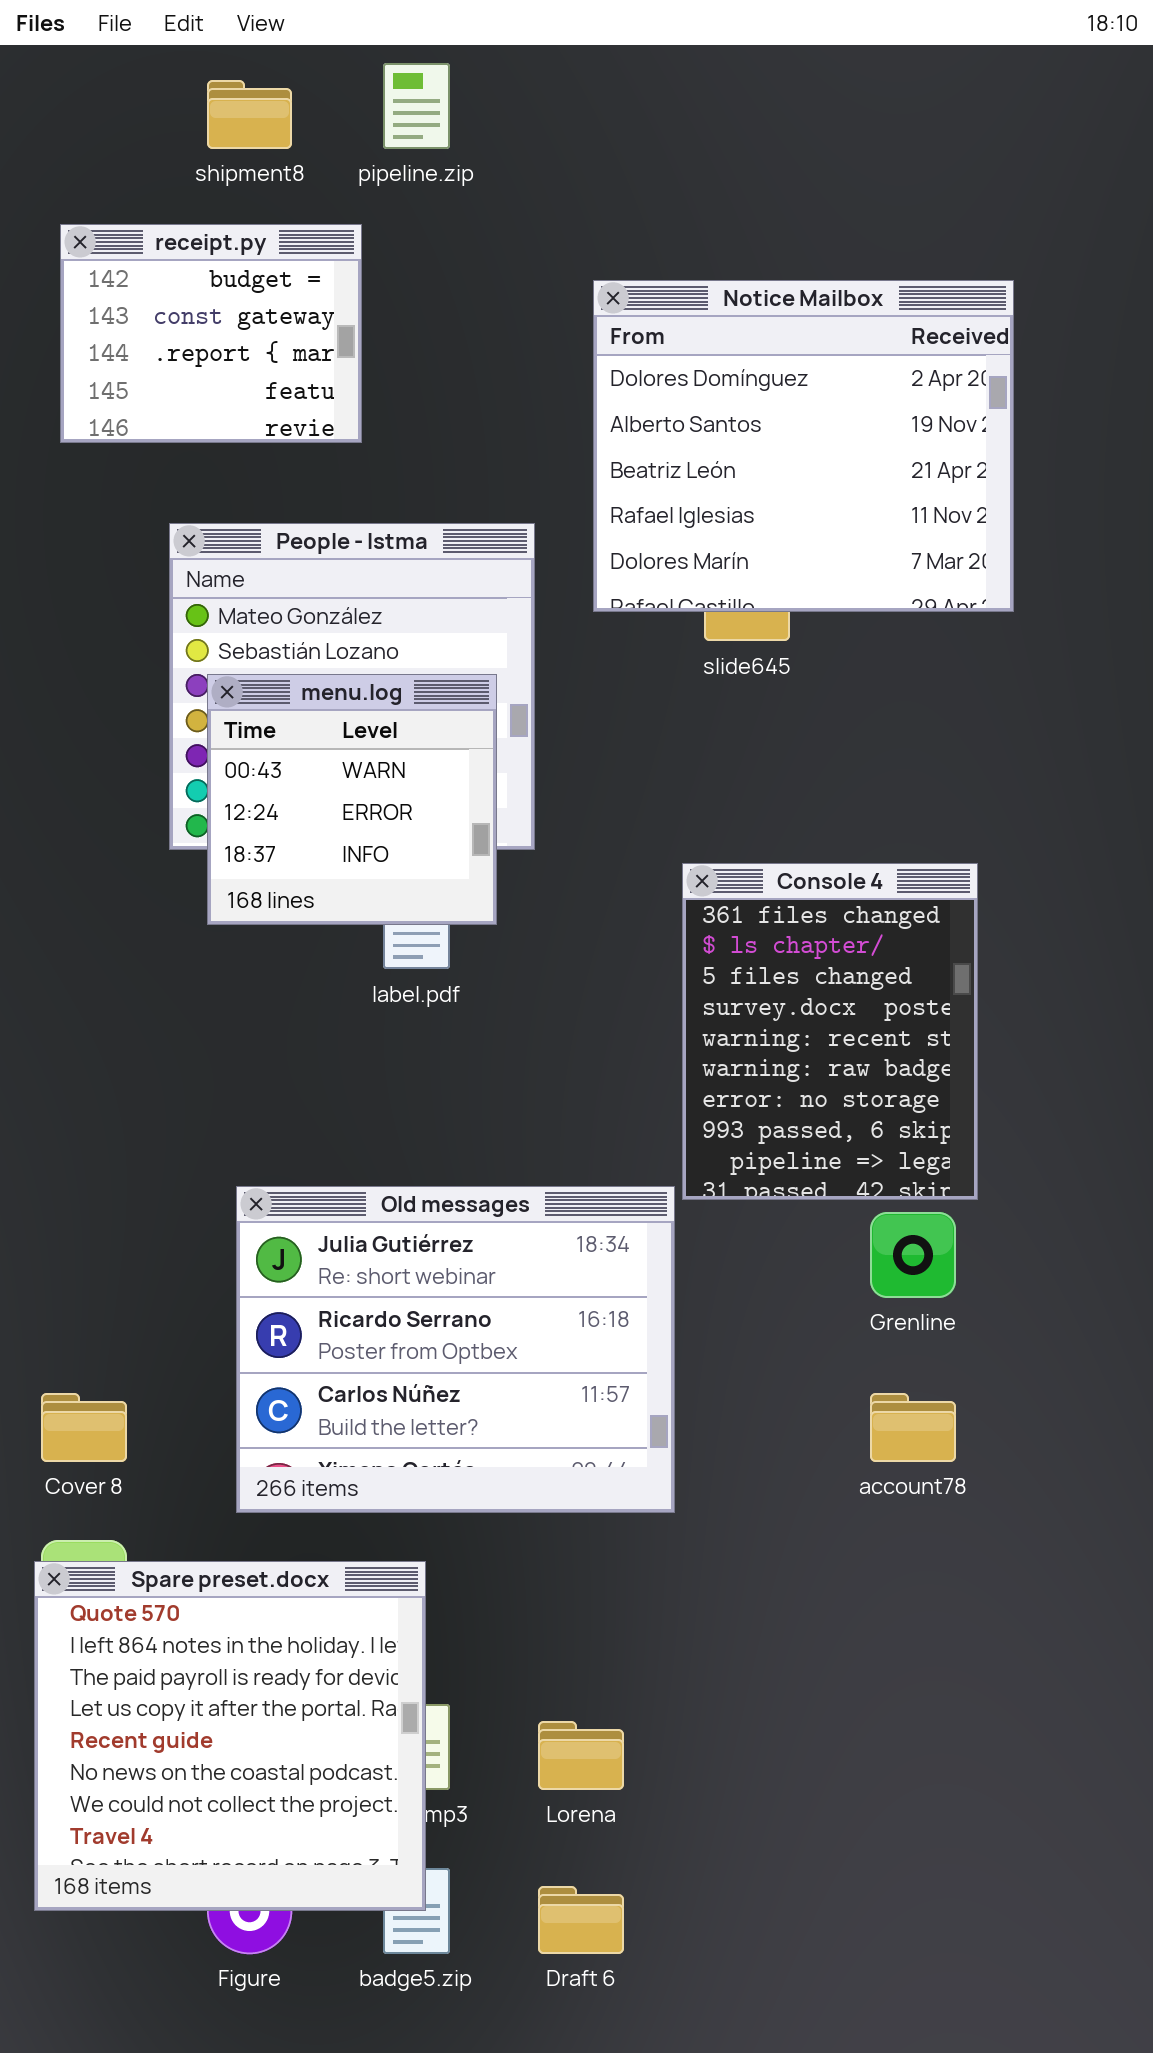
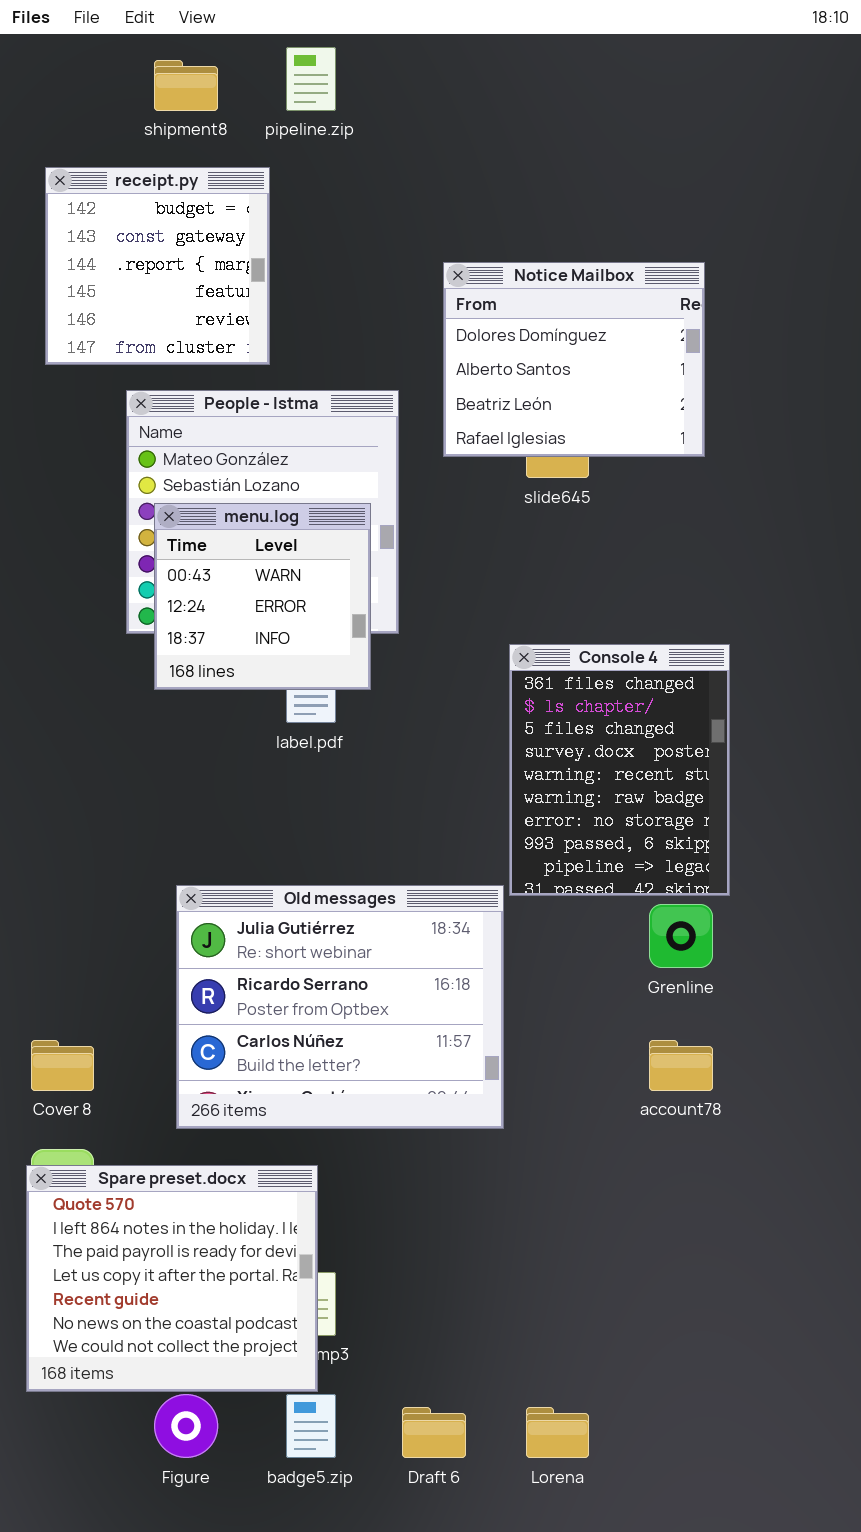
receipt.py: [60,224,362,443] -> [45,167,270,365], resized
Notice Mailbox: [593,280,1014,612] -> [443,262,705,457], resized
Spare preset.docx: [34,1561,426,1911] -> [26,1165,318,1392], resized
Lorena: [538,1721,624,1790] -> [526,1407,589,1458], moved

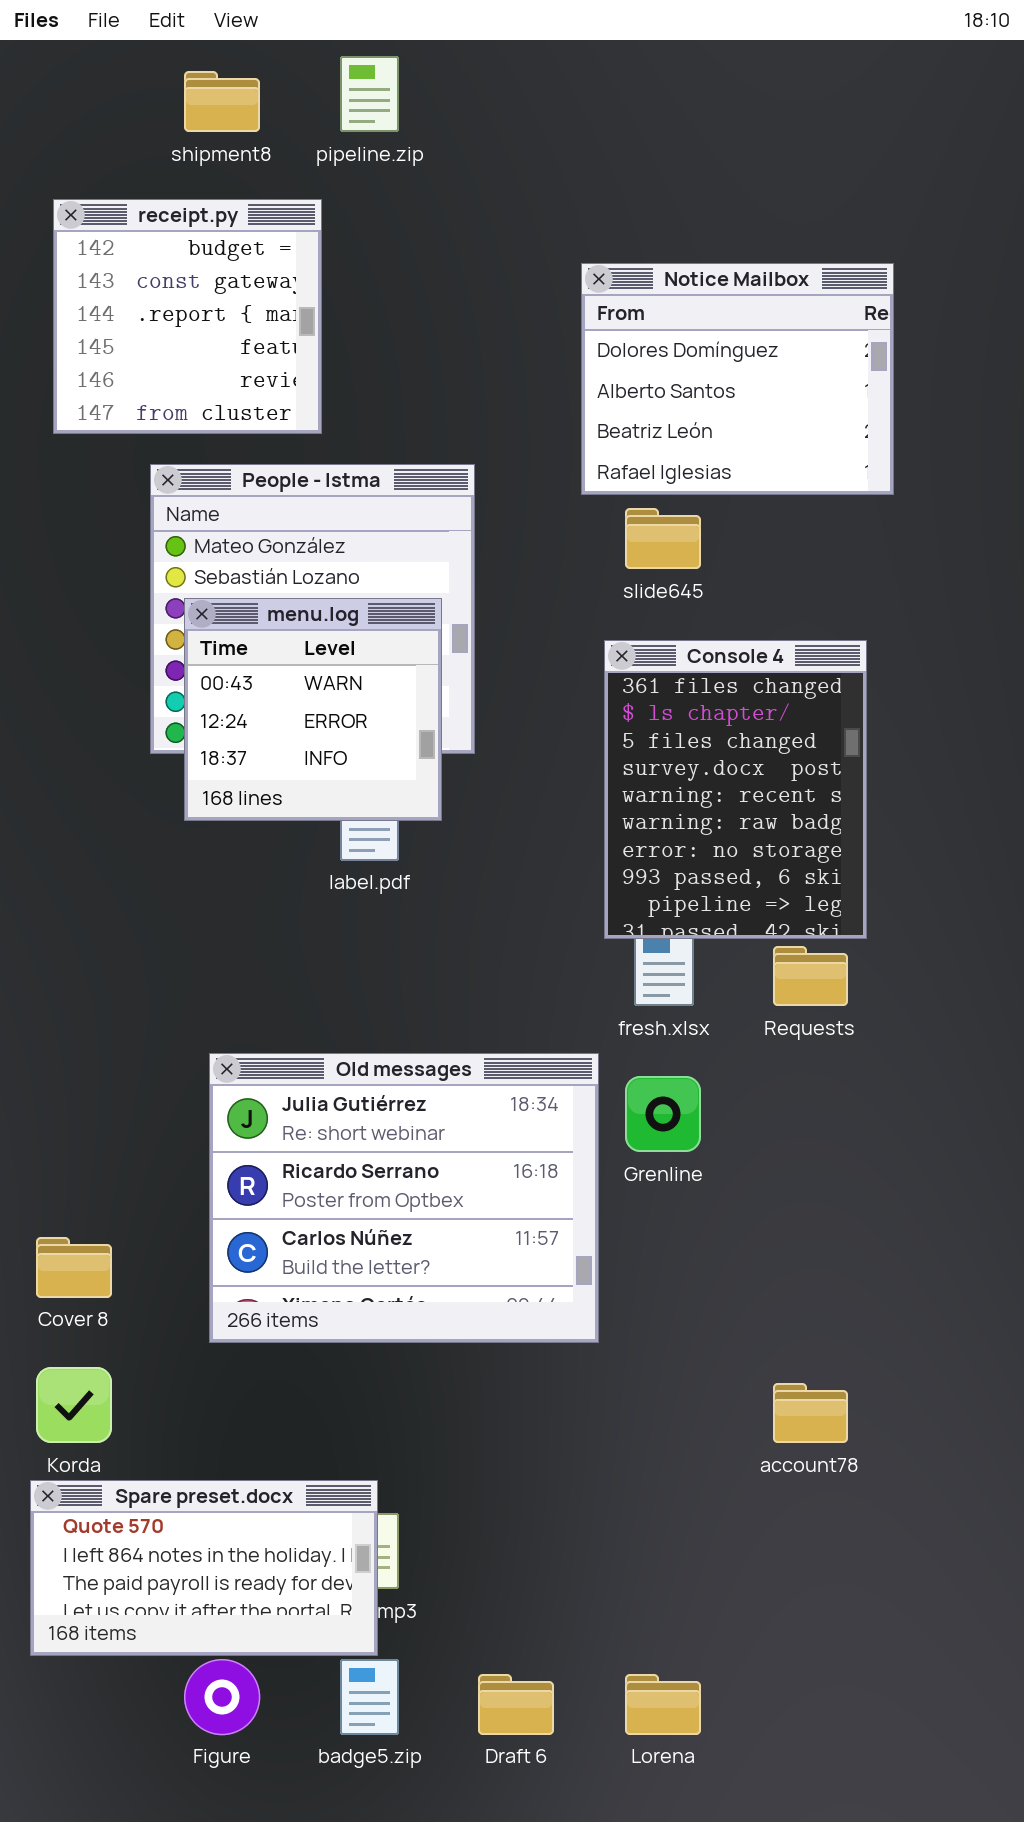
Notice Mailbox: [443,262,705,457] -> [581,263,894,495], moved
Console 4: [509,644,730,896] -> [604,640,867,939], moved
Grenline: [649,904,713,968] -> [625,1076,701,1152], moved
account78: [649,1040,713,1091] -> [773,1383,848,1443], moved
Spare preset.docx: [26,1165,318,1392] -> [30,1480,378,1656], resized

